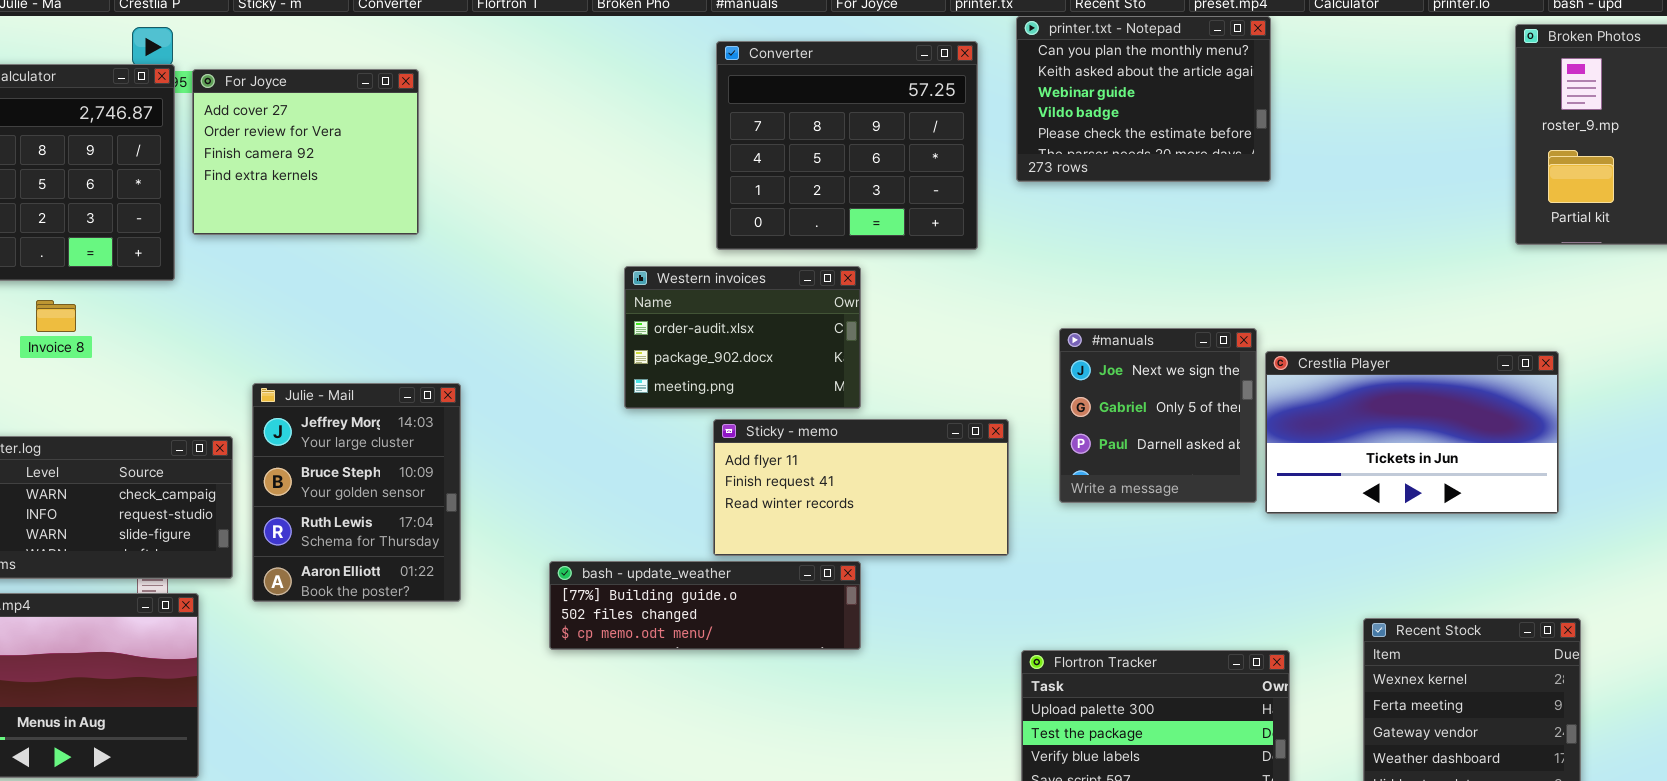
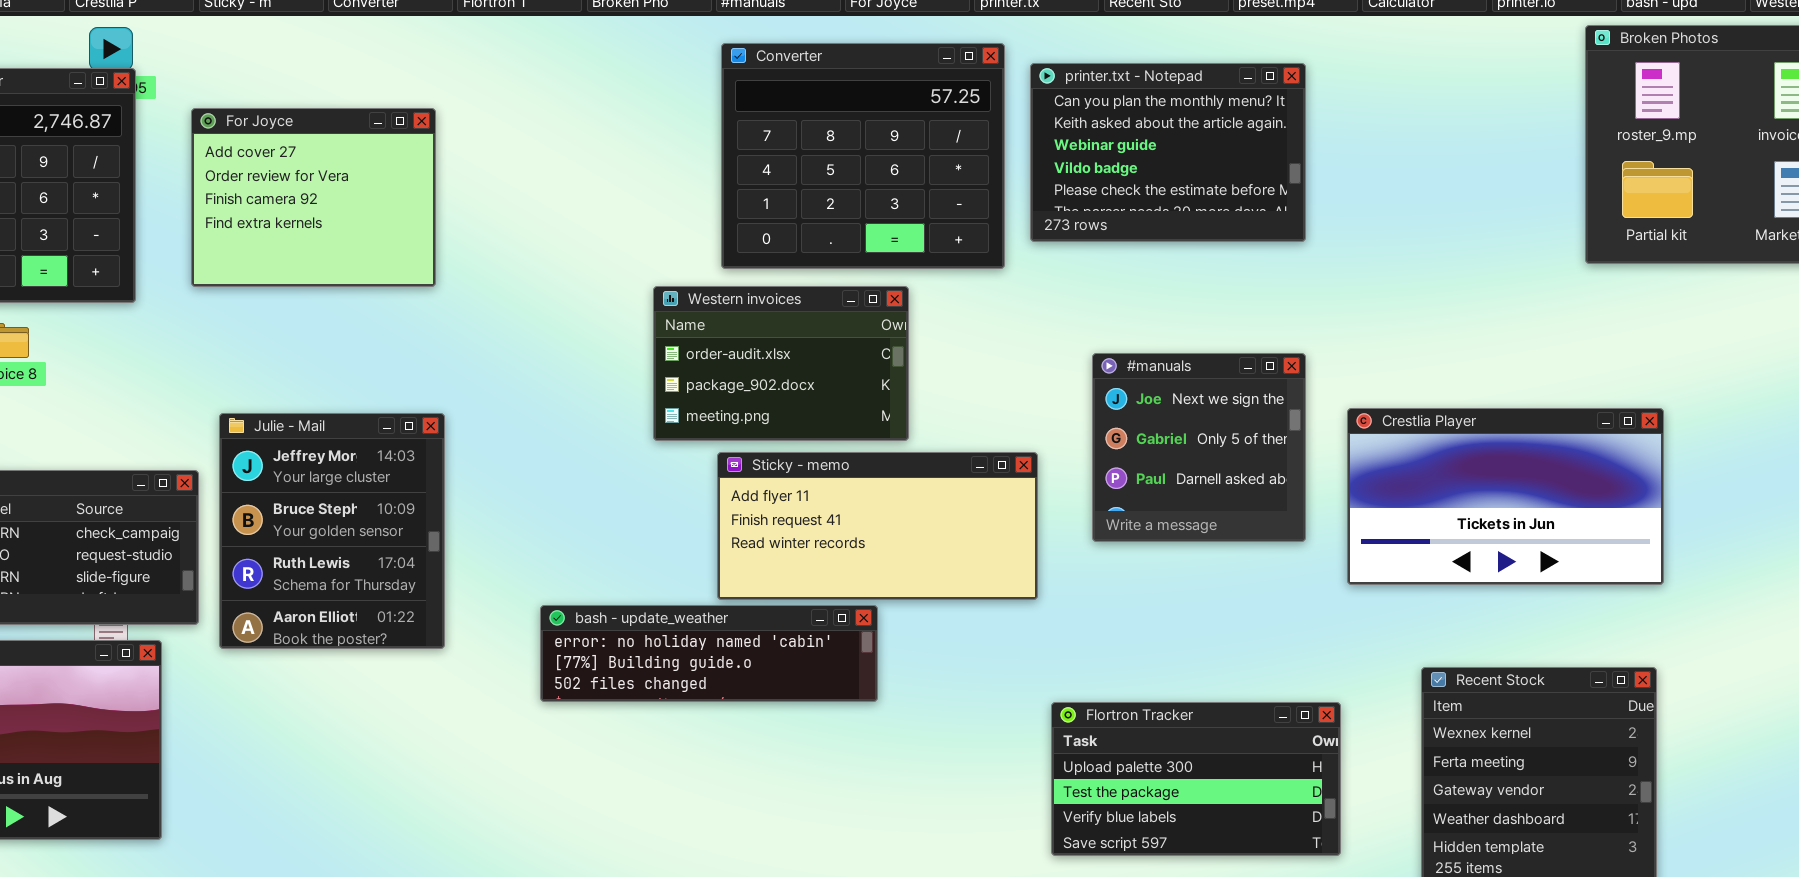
printer.txt - Notepad: [1016,16,1271,182] -> [1030,63,1306,242], moved
For Joyce: [192,69,419,235] -> [191,108,436,287], moved
Western invoices: [624,266,861,409] -> [653,286,909,441], moved
Crestlia Player: [1265,351,1559,514] -> [1347,408,1664,585], moved
bash - update_weather: [549,561,861,650] -> [540,605,878,702], scrolled up 1 row

